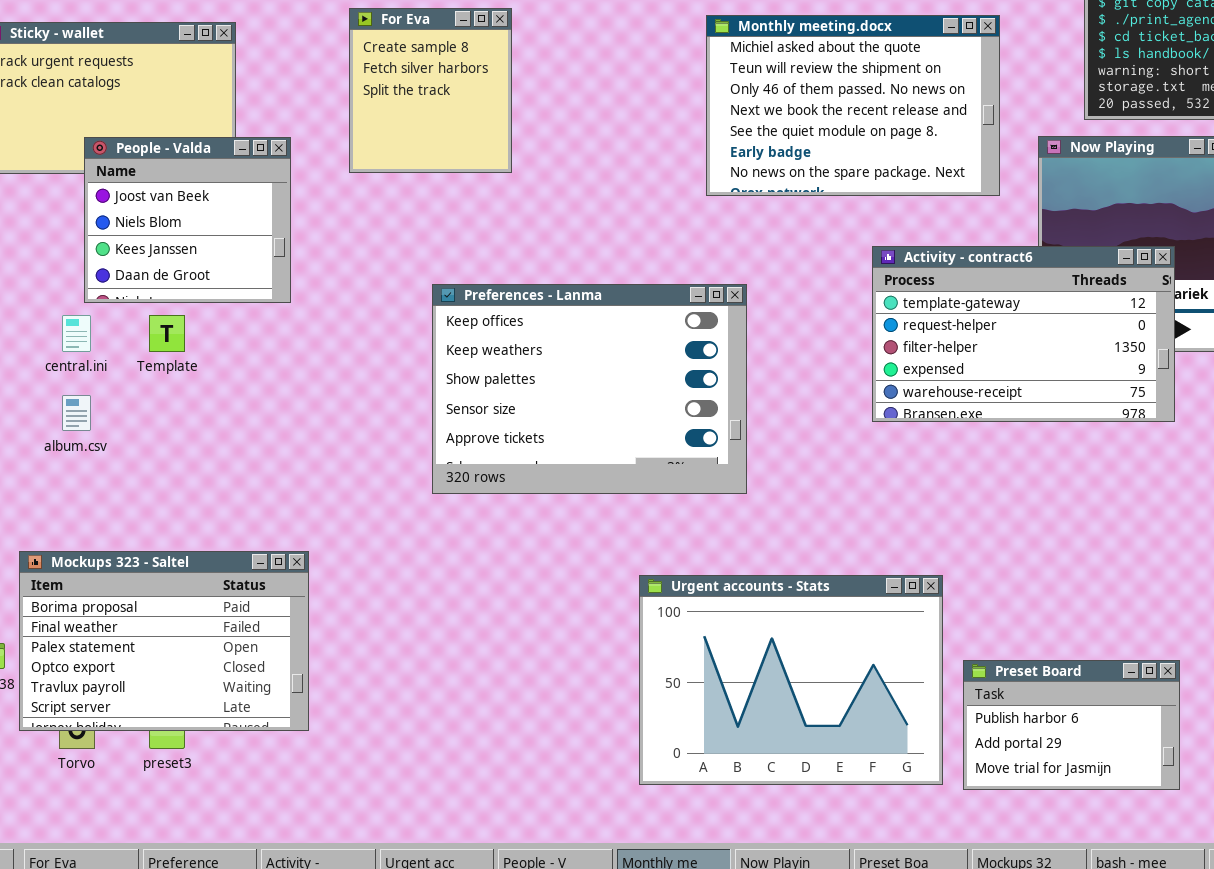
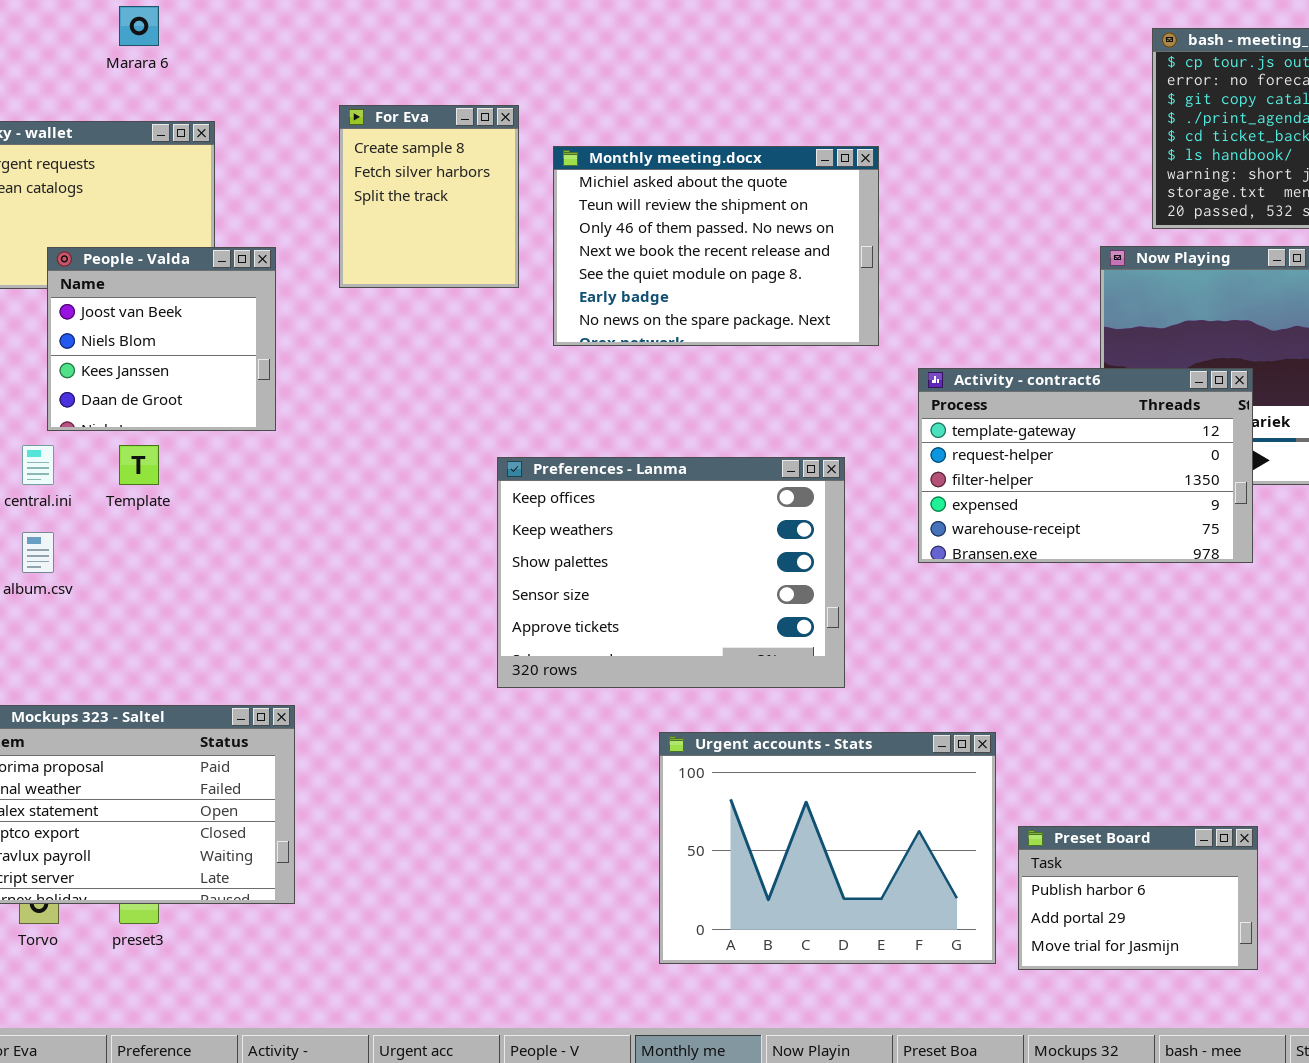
Monthly meeting.docx: [706,15,1000,196] -> [553,146,879,346], moved
Preferences - Lanma: [432,284,747,494] -> [497,457,845,688], moved

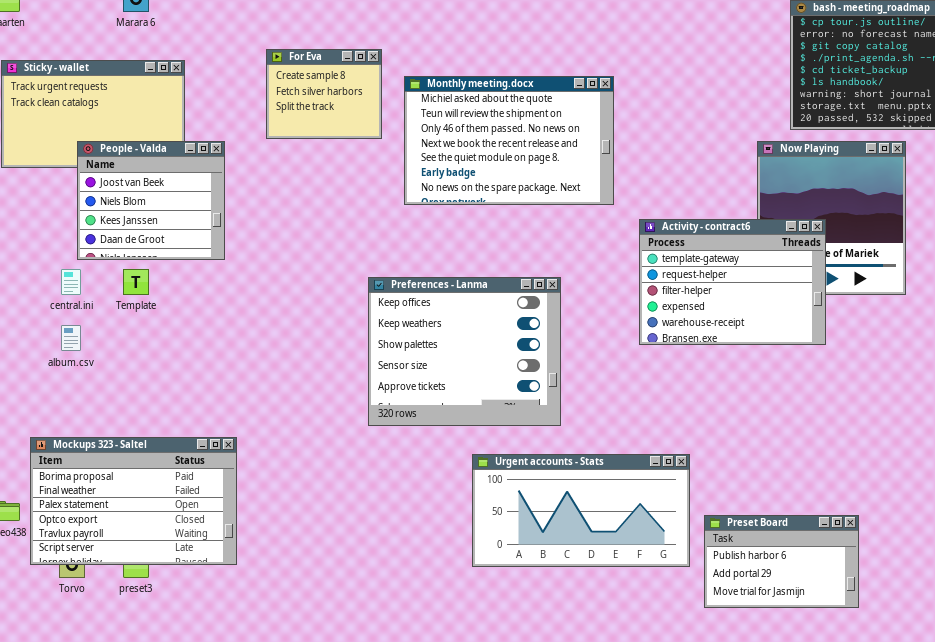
For Eva: [339,105,519,288] -> [266,49,382,139], resized
Activity - contract6: [918,368,1253,563] -> [639,219,826,345], resized
Preferences - Lanma: [497,457,845,688] -> [368,277,561,426], resized
Urgent accounts - Stats: [659,732,996,964] -> [472,454,690,567], resized

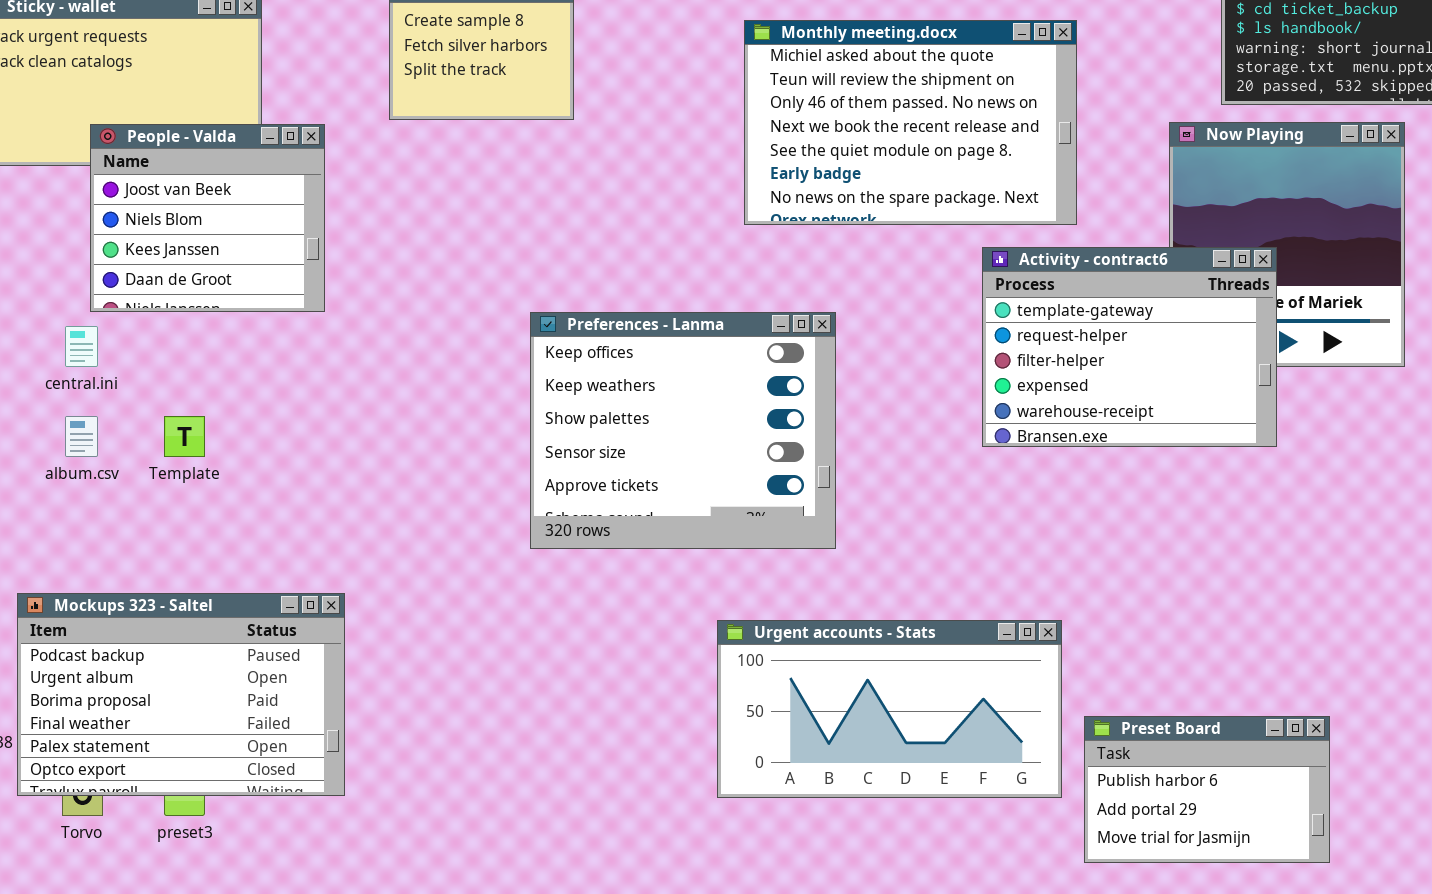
Monthly meeting.docx: [404,76,614,205] -> [744,20,1077,225], moved
Template: [123,269,149,295] -> [164,416,205,457], moved
Preferences - Lanma: [368,277,561,426] -> [530,312,836,549], moved
Mockups 323 - Saltel: [30,437,237,565] -> [17,593,345,796], scrolled up 2 rows

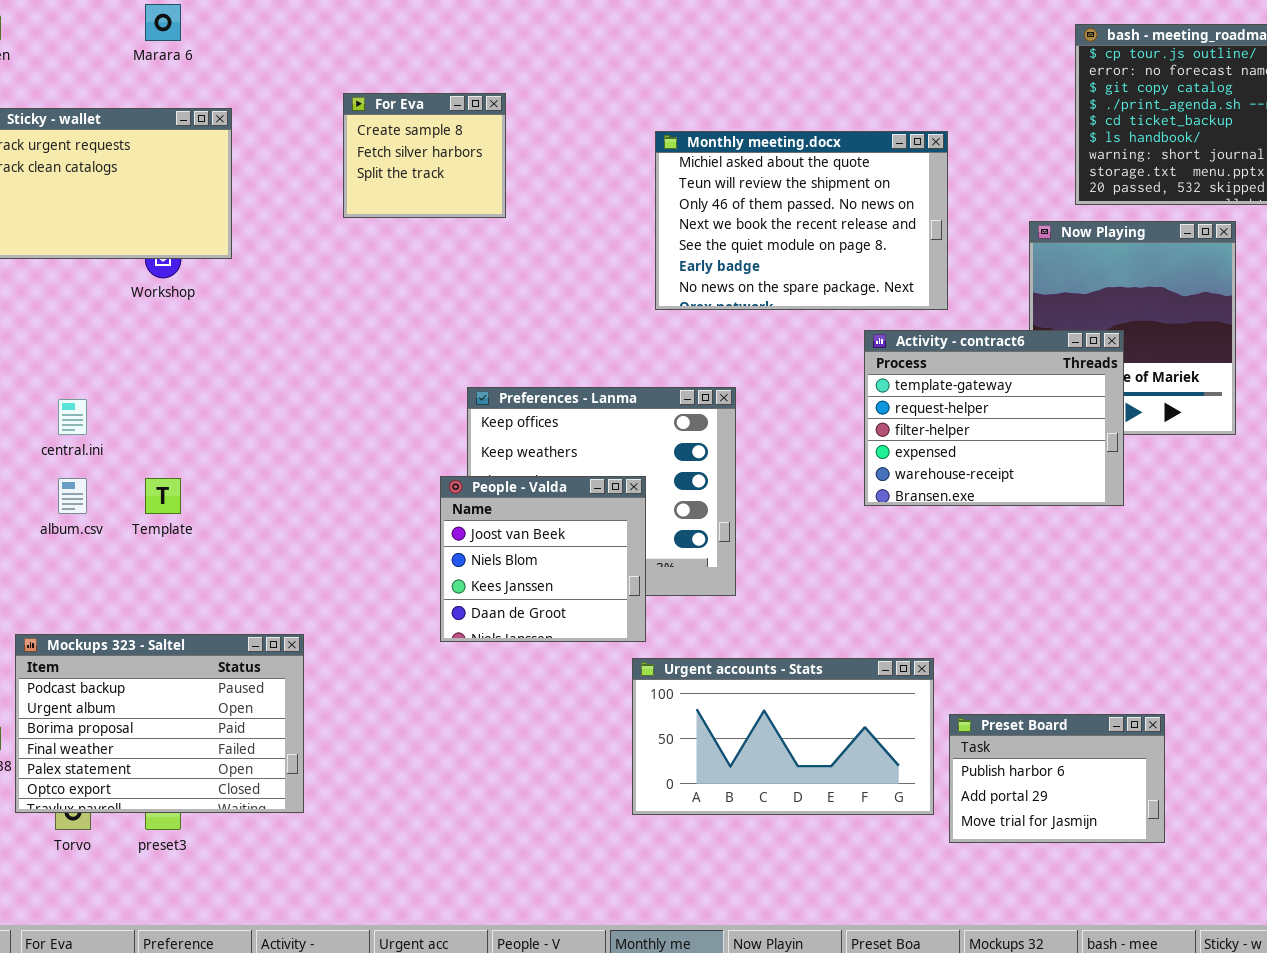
People - Valda: [90,124,325,312] -> [440,476,646,642], moved
Preset Board: [1084,716,1330,863] -> [949,714,1165,843], moved

